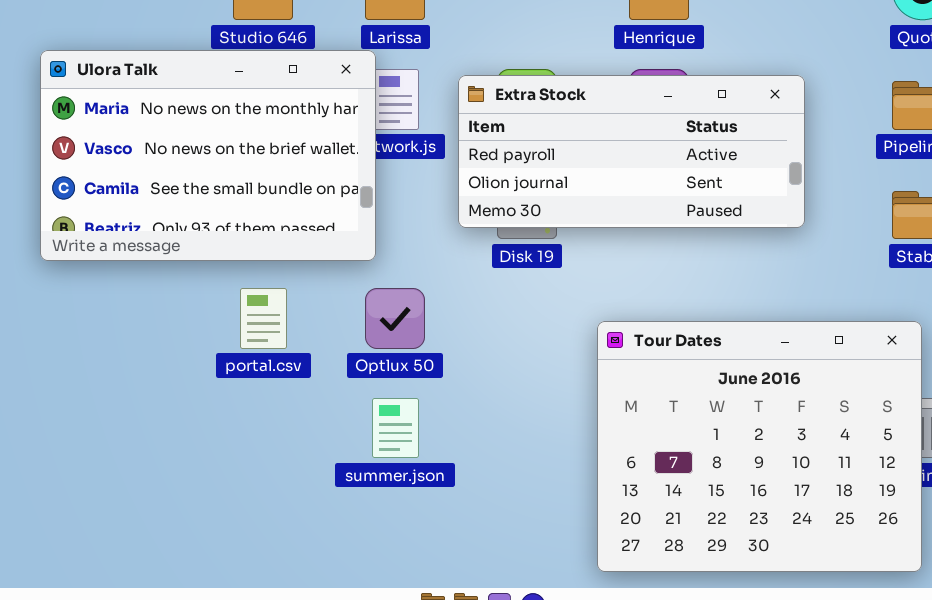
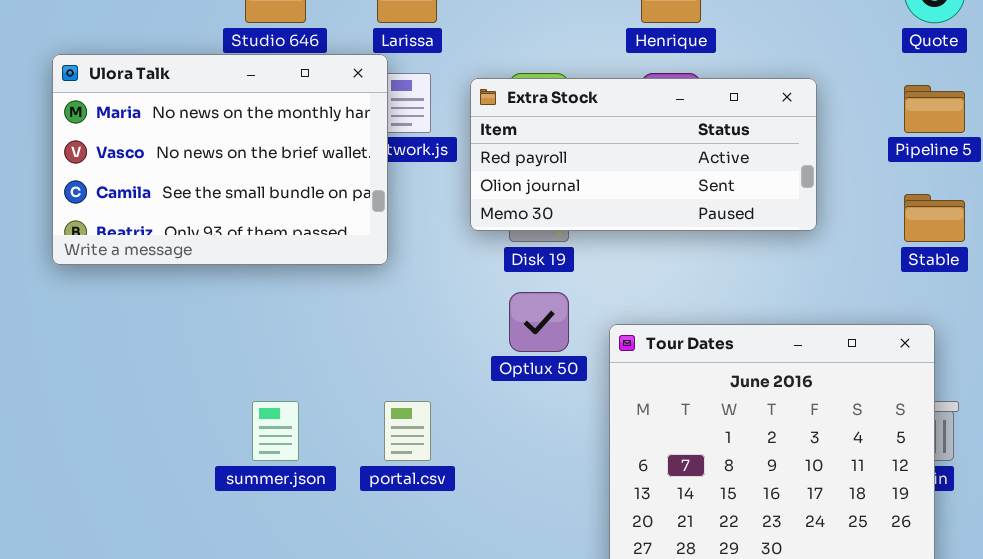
portal.csv: [240,288,287,349] -> [384,401,431,461], moved
Optlux 50: [365,288,425,349] -> [509,292,569,352], moved
summer.json: [372,398,419,458] -> [252,401,299,461], moved

